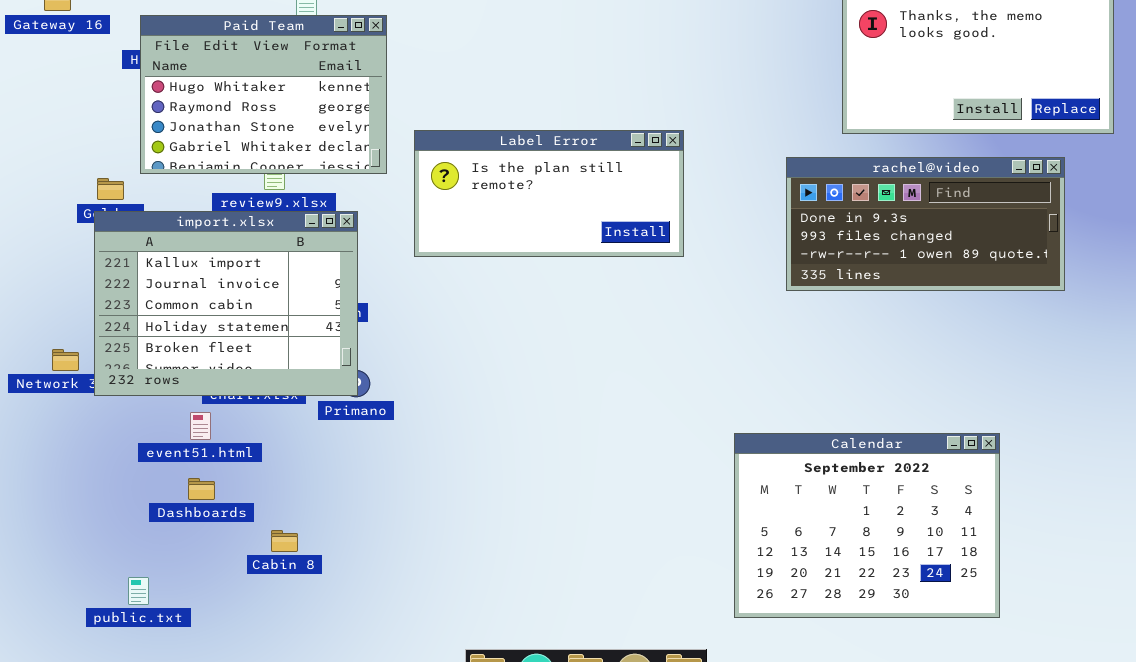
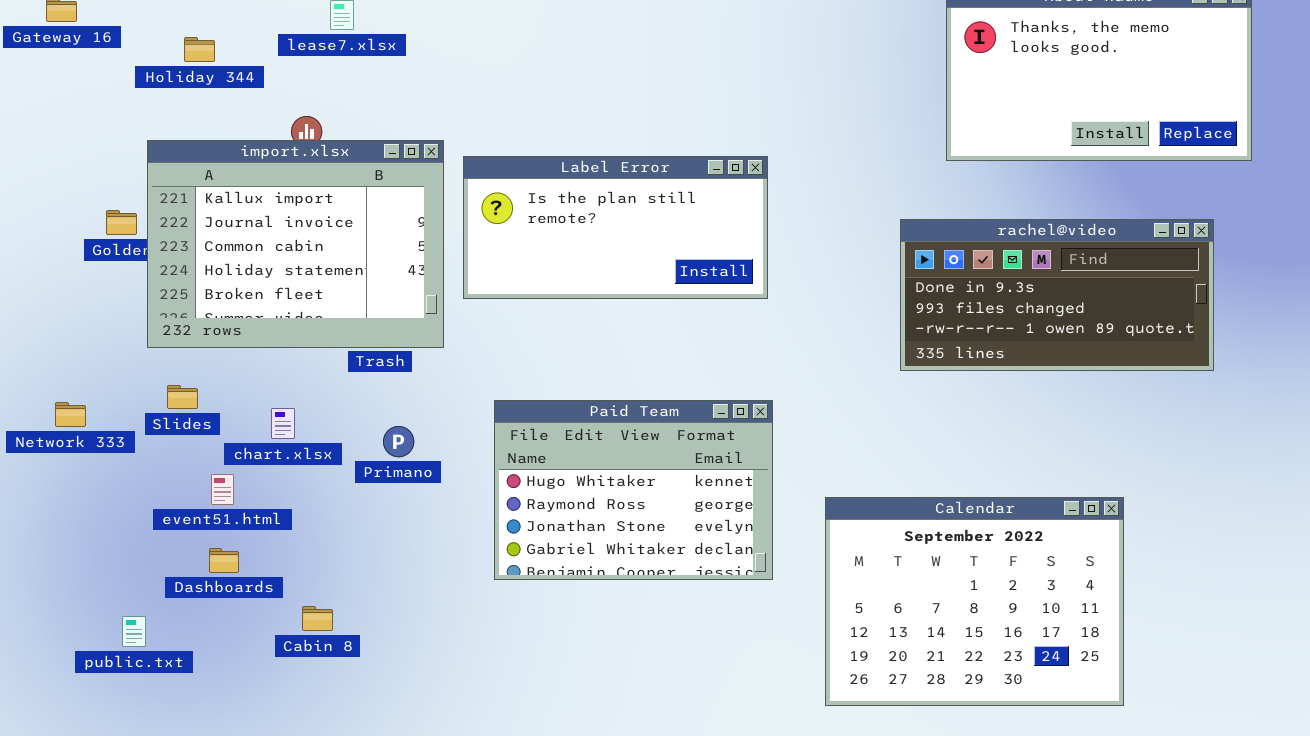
Paid Team: [140,15,387,174] -> [494,400,773,580], moved
rachel@video: [786,157,1065,291] -> [900,219,1214,371], moved
import.xlsx: [94,211,358,396] -> [147,140,444,348], moved
public.txt: [128,577,149,605] -> [122,616,146,647], moved

